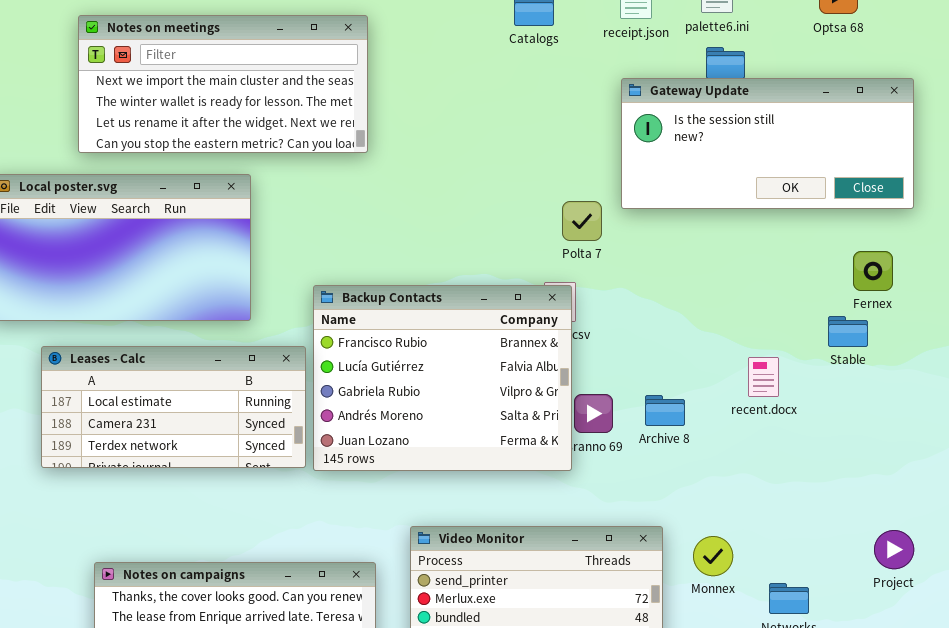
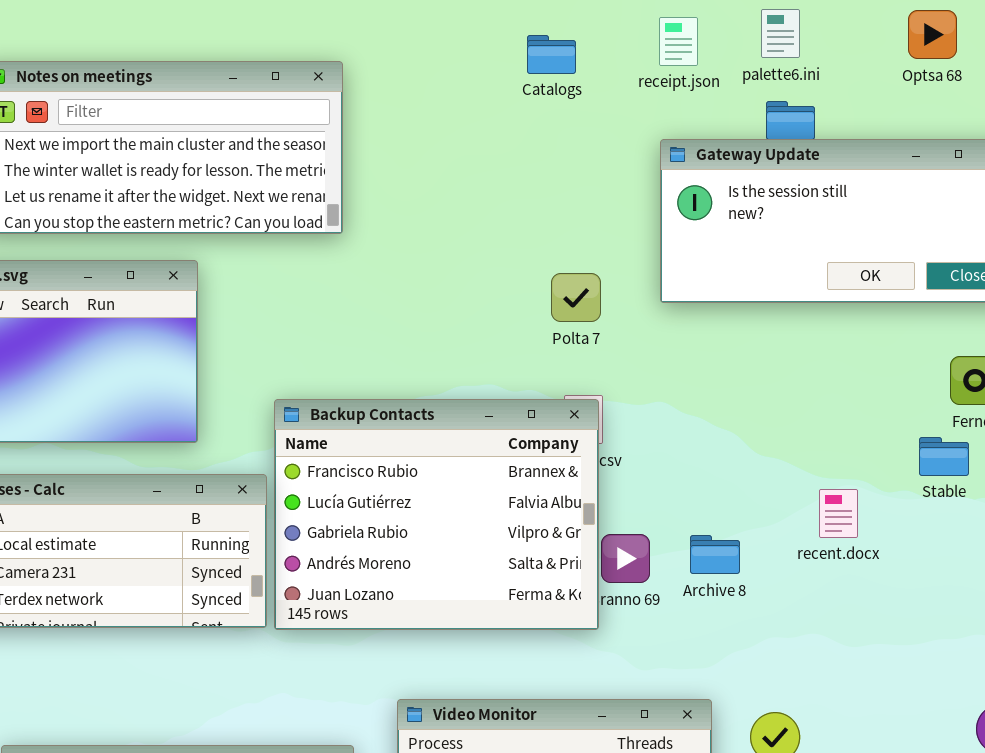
Polta 7: [562,201,602,241] -> [551,273,601,322], moved

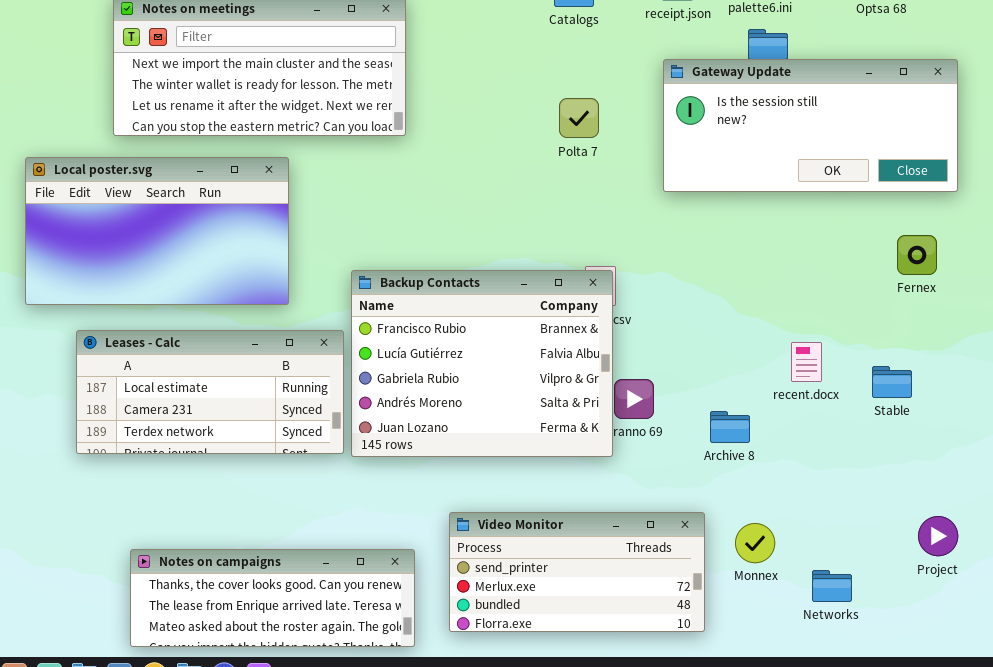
Polta 7: [551,273,601,322] -> [559,98,599,138], moved
Stable: [919,437,969,476] -> [872,366,912,398], moved
Archive 8: [690,535,740,574] -> [710,411,750,443], moved

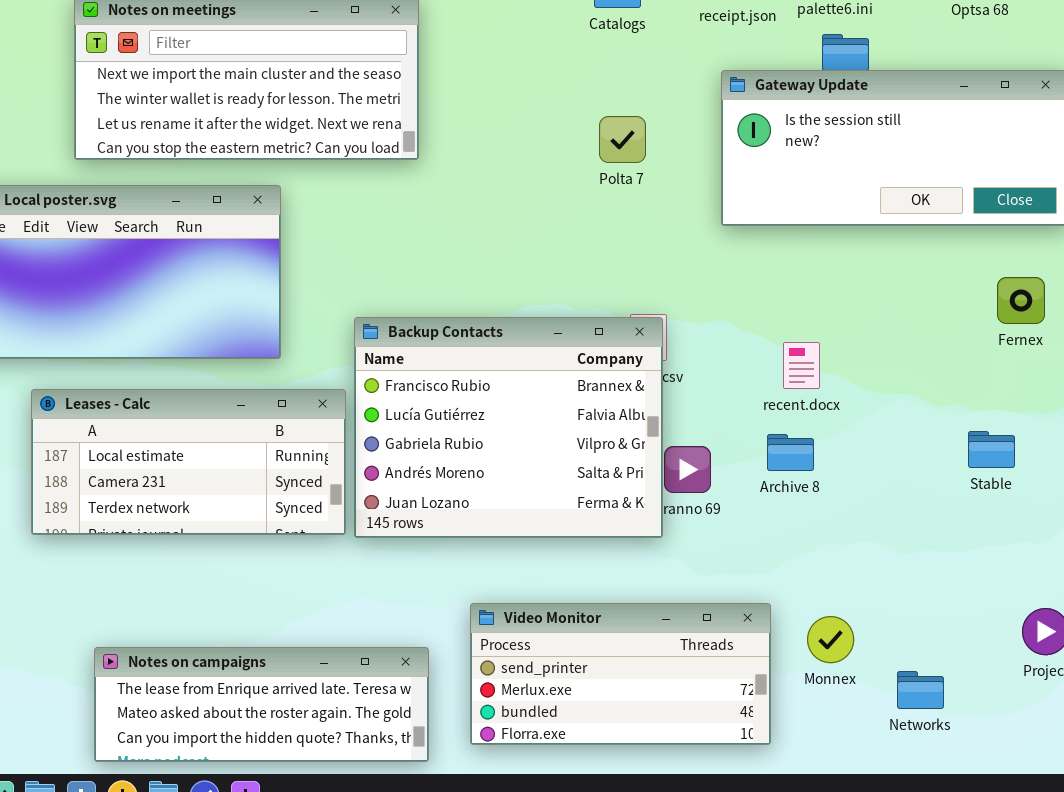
recent.docx: [791,342,822,382] -> [783,342,820,389], moved
Archive 8: [710,411,750,443] -> [767,434,814,471], moved
Notes on campaigns: [130,549,415,647] -> [94,647,429,762], scrolled down 1 row

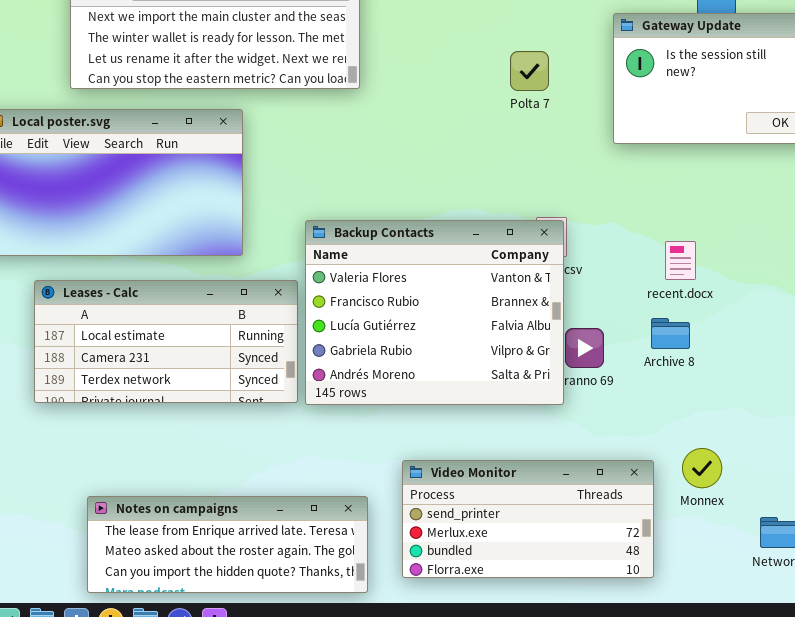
Backup Contacts: [354,317,663,538] -> [305,220,564,405], scrolled up 1 row
Monnex: [807,616,854,663] -> [682,448,722,488], moved

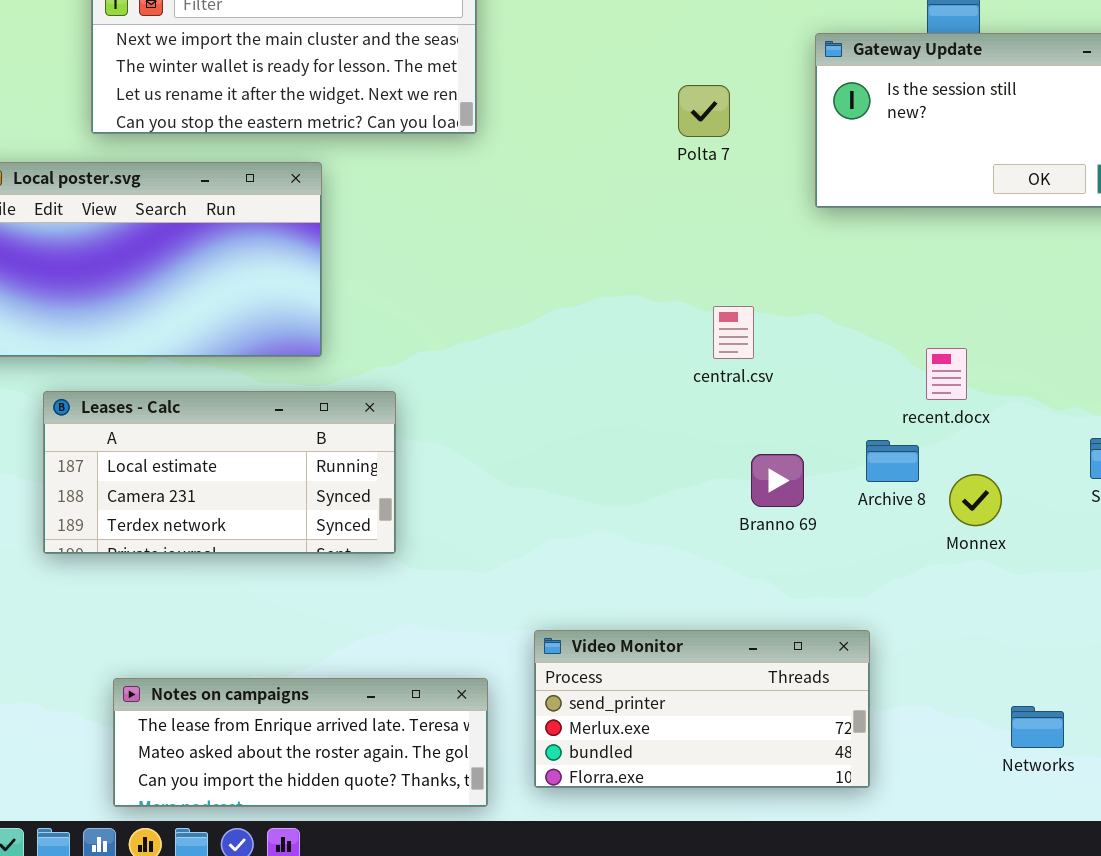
Backup Contacts: [305,220,564,405] -> none, closed
recent.docx: [665,241,696,280] -> [926,348,967,400], moved
Monnex: [682,448,722,488] -> [949,474,1002,526], moved

